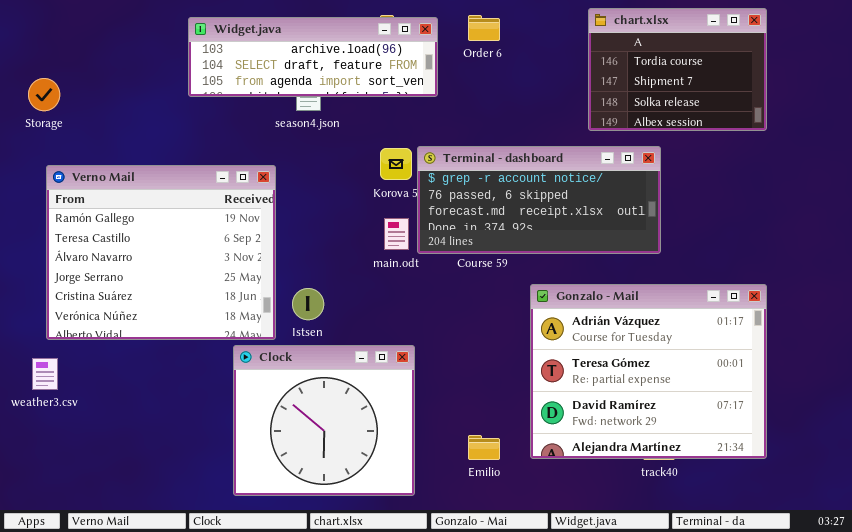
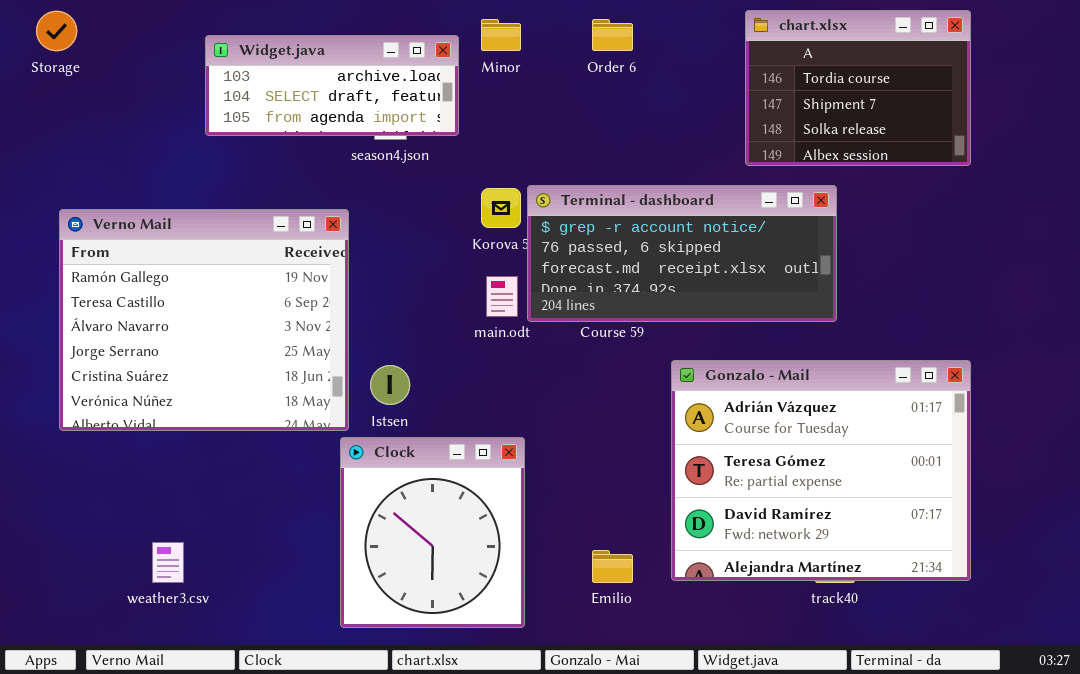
Widget.java: [188,17,438,97] -> [205,35,459,136], moved, resized
Storage: [28,78,60,111] -> [36,11,77,51], moved
Clock: [233,345,415,496] -> [340,437,525,628], resized
weather3.csv: [32,358,58,390] -> [152,542,184,583], moved

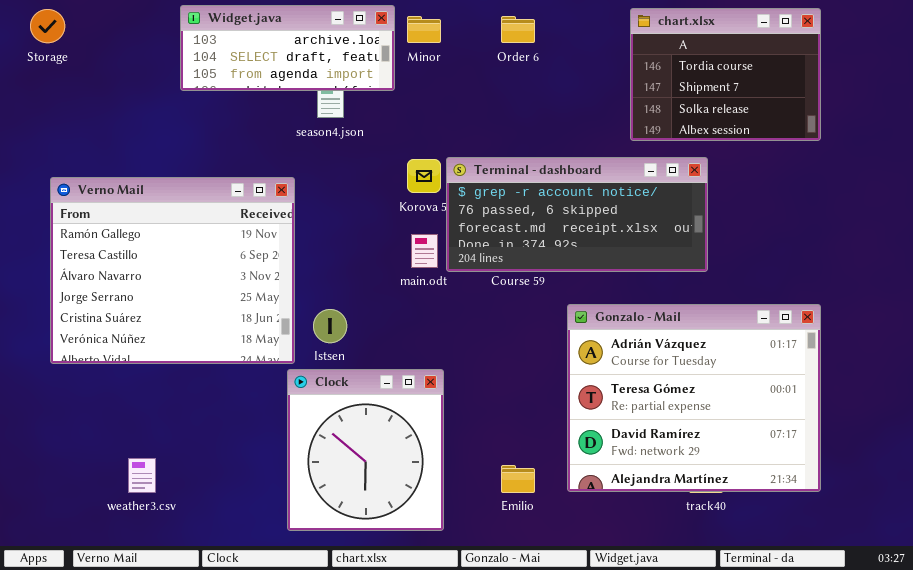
Widget.java: [205,35,459,136] -> [180,5,395,91], moved

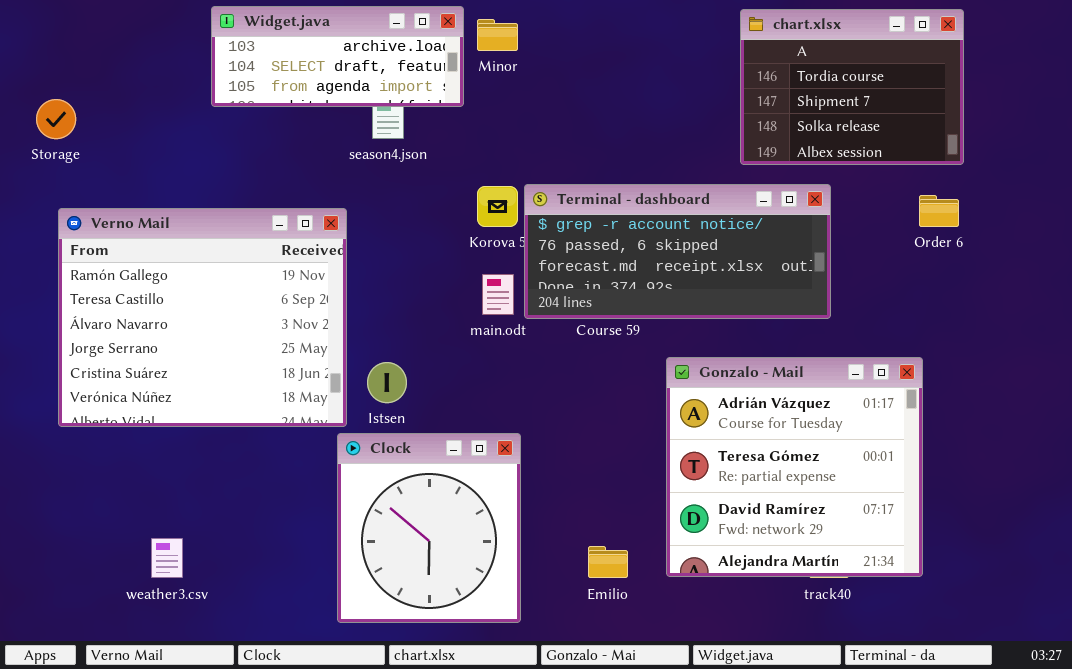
Storage: [30,9,65,43] -> [36,99,76,139], moved
Order 6: [501,16,535,43] -> [919,195,959,227], moved
Gonzalo - Mail: [567,304,821,492] -> [666,357,923,577], resized

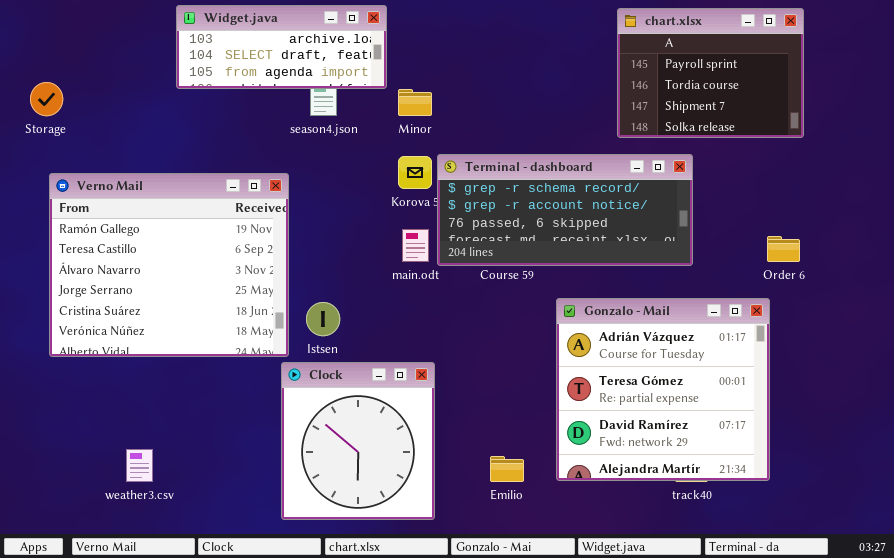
chart.xlsx: [740,9,964,165] -> [617,8,804,138], scrolled up 1 row
Minor: [477,19,518,51] -> [398,89,432,116], moved
Terminal - dashboard: [524,184,831,319] -> [437,154,693,266], scrolled up 1 row
Order 6: [919,195,959,227] -> [767,236,800,262], moved

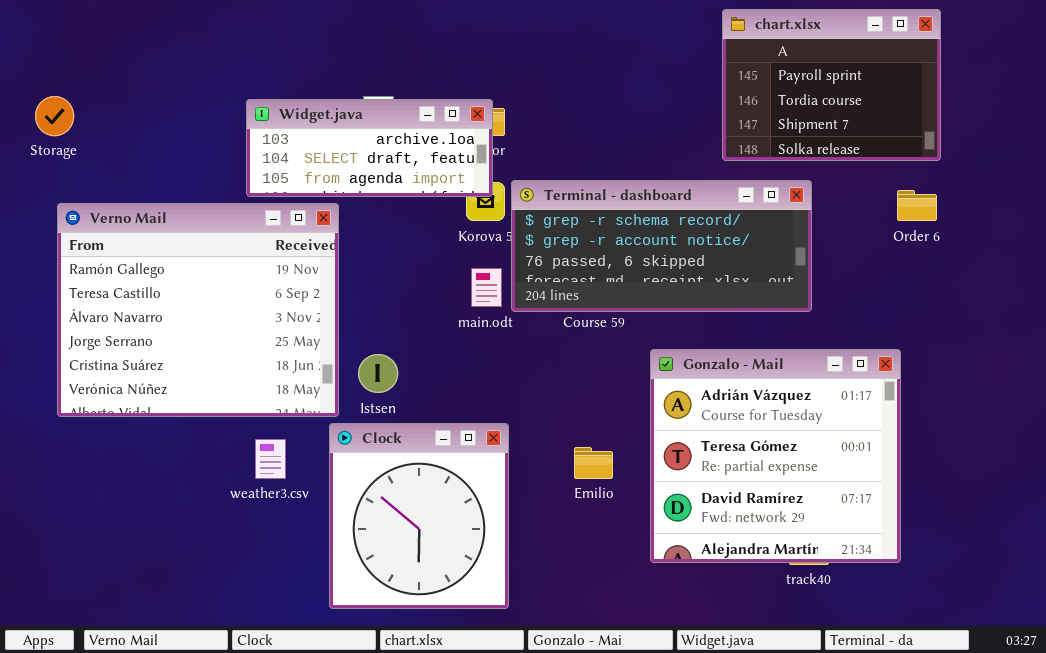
Widget.java: [176,5,387,89] -> [246,99,493,197], moved
Order 6: [767,236,800,262] -> [897,190,937,221], moved
weather3.csv: [126,449,153,482] -> [255,439,286,479], moved
Emilio: [490,456,524,482] -> [574,447,613,479], moved

